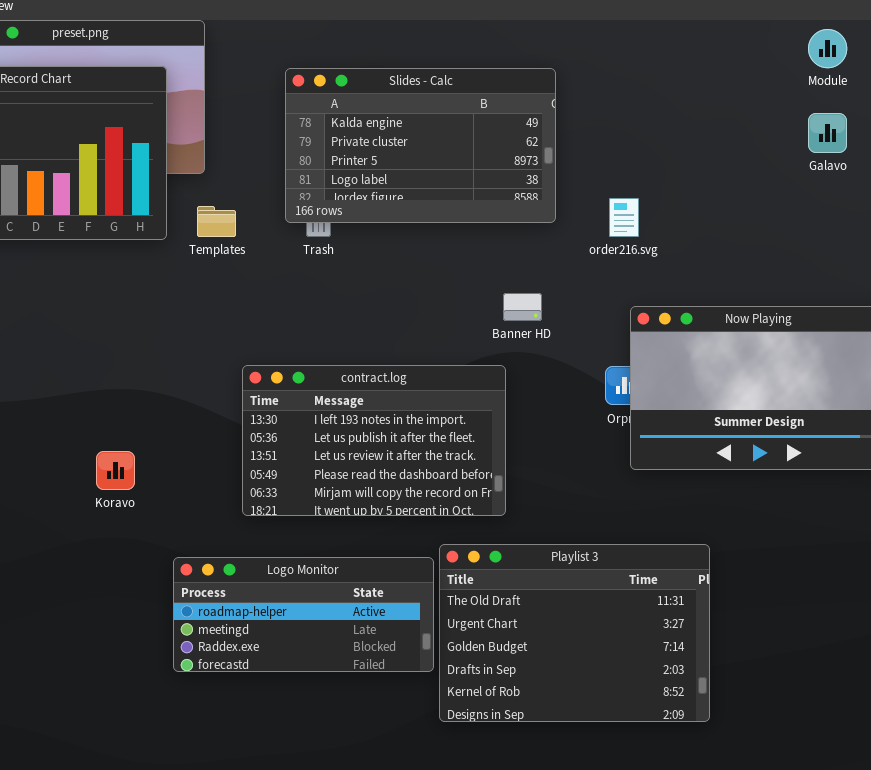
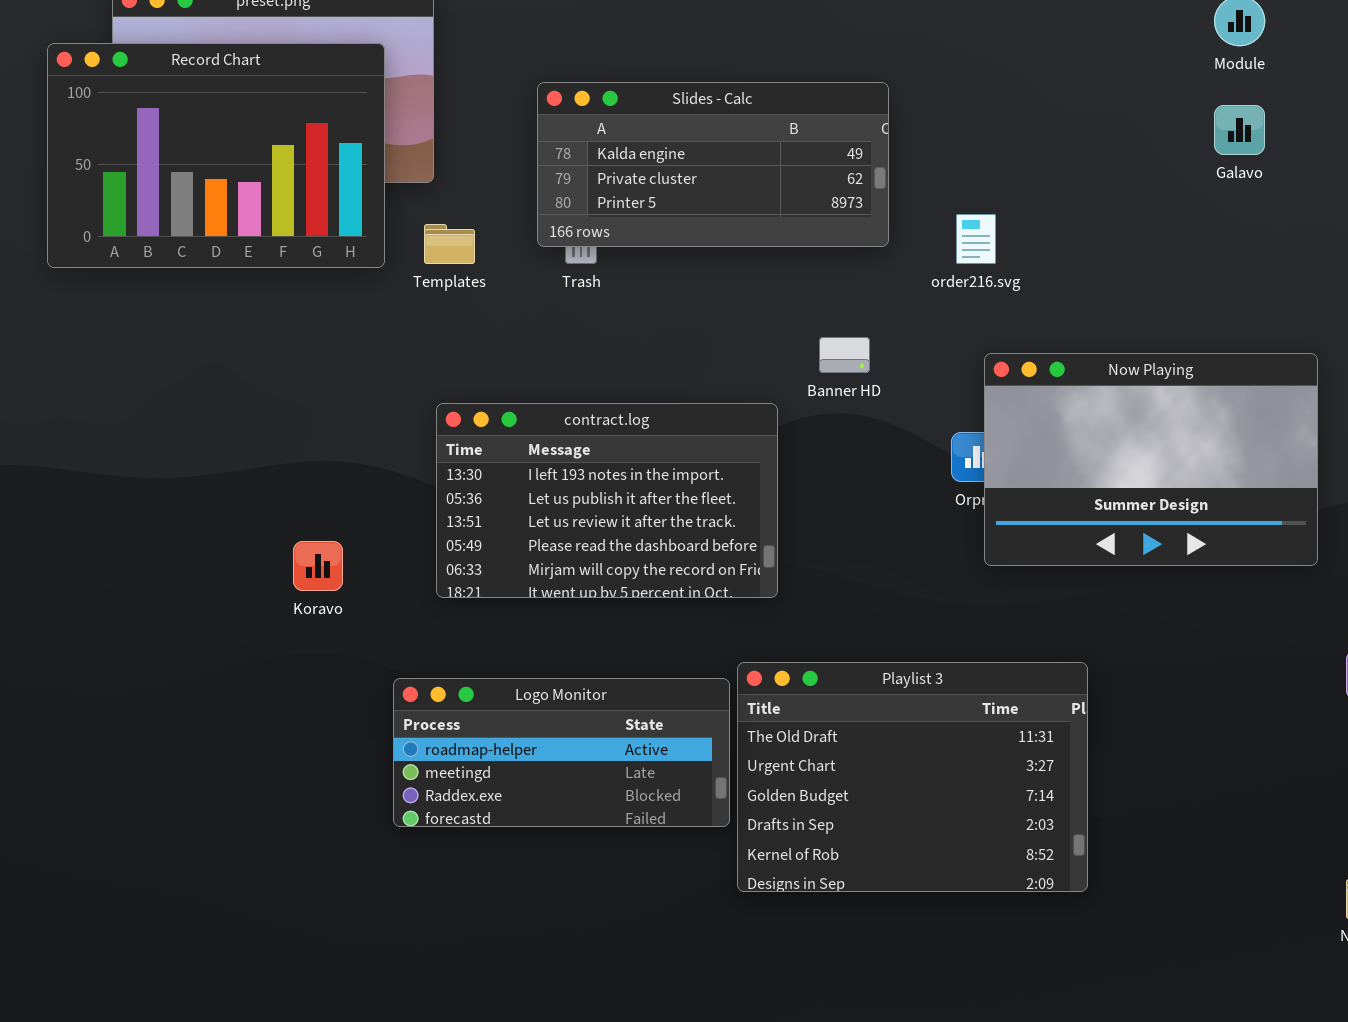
Slides - Calc: [285,68,556,223] -> [537,82,889,247], resized
contract.log: [242,365,506,516] -> [436,403,778,598], moved

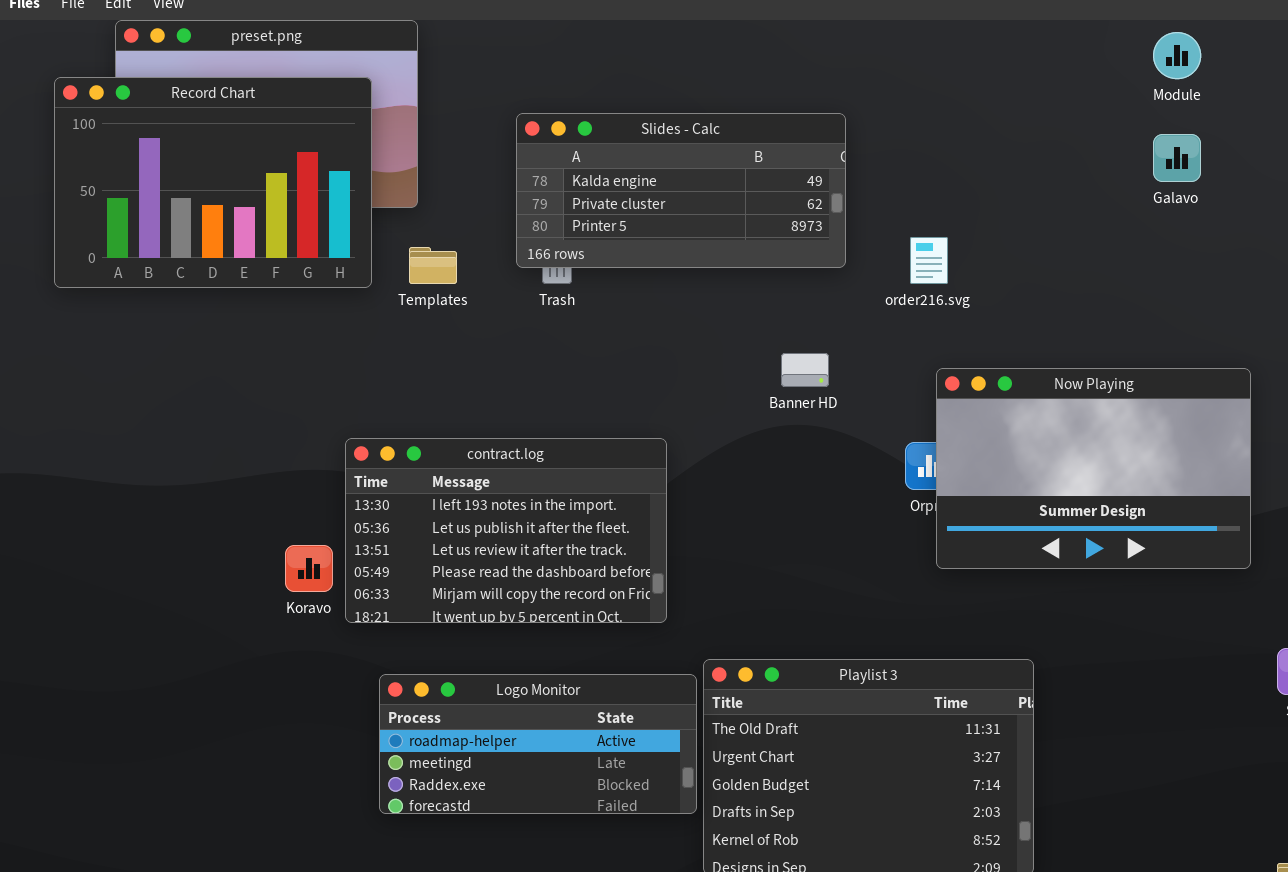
contract.log: [436,403,778,598] -> [345,438,667,623], moved

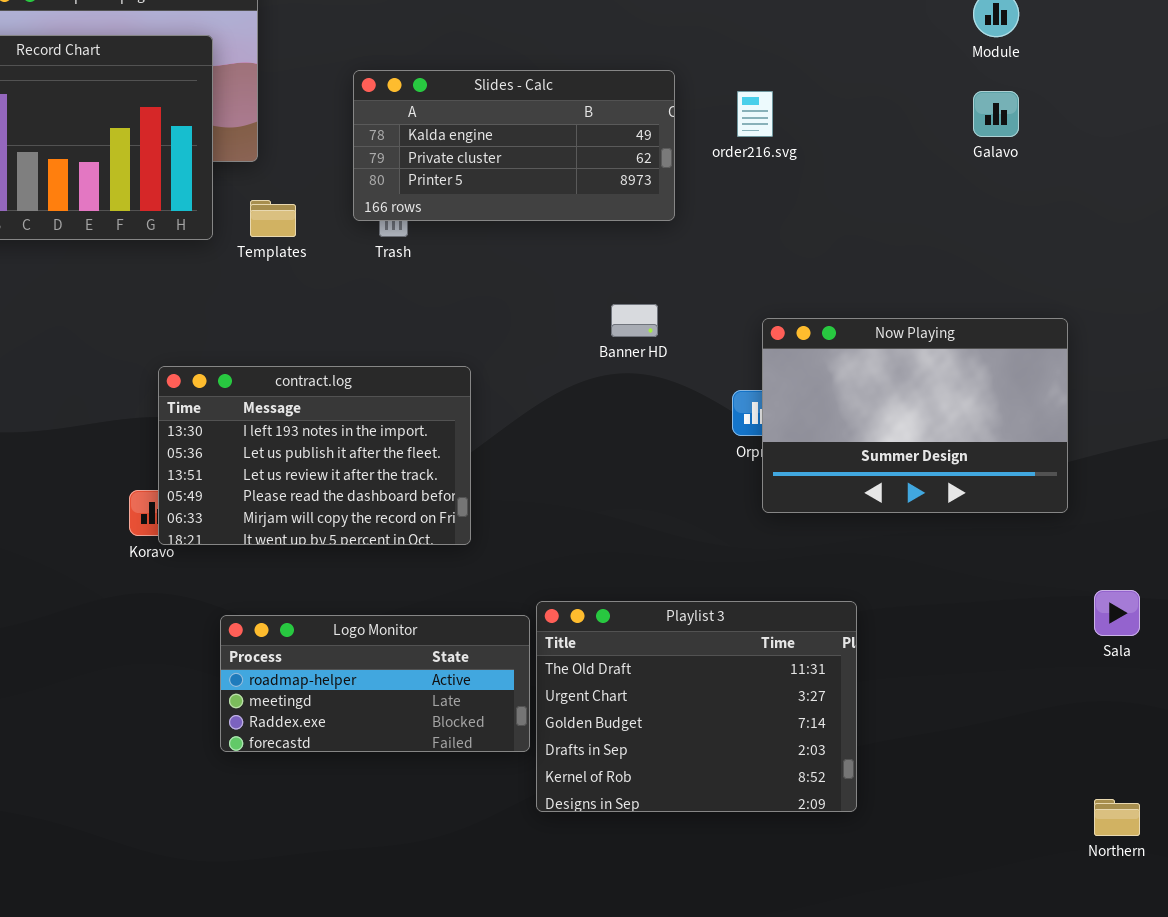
order216.svg: [910,237,948,284] -> [737,91,773,137], moved
contract.log: [345,438,667,623] -> [158,366,471,545], moved

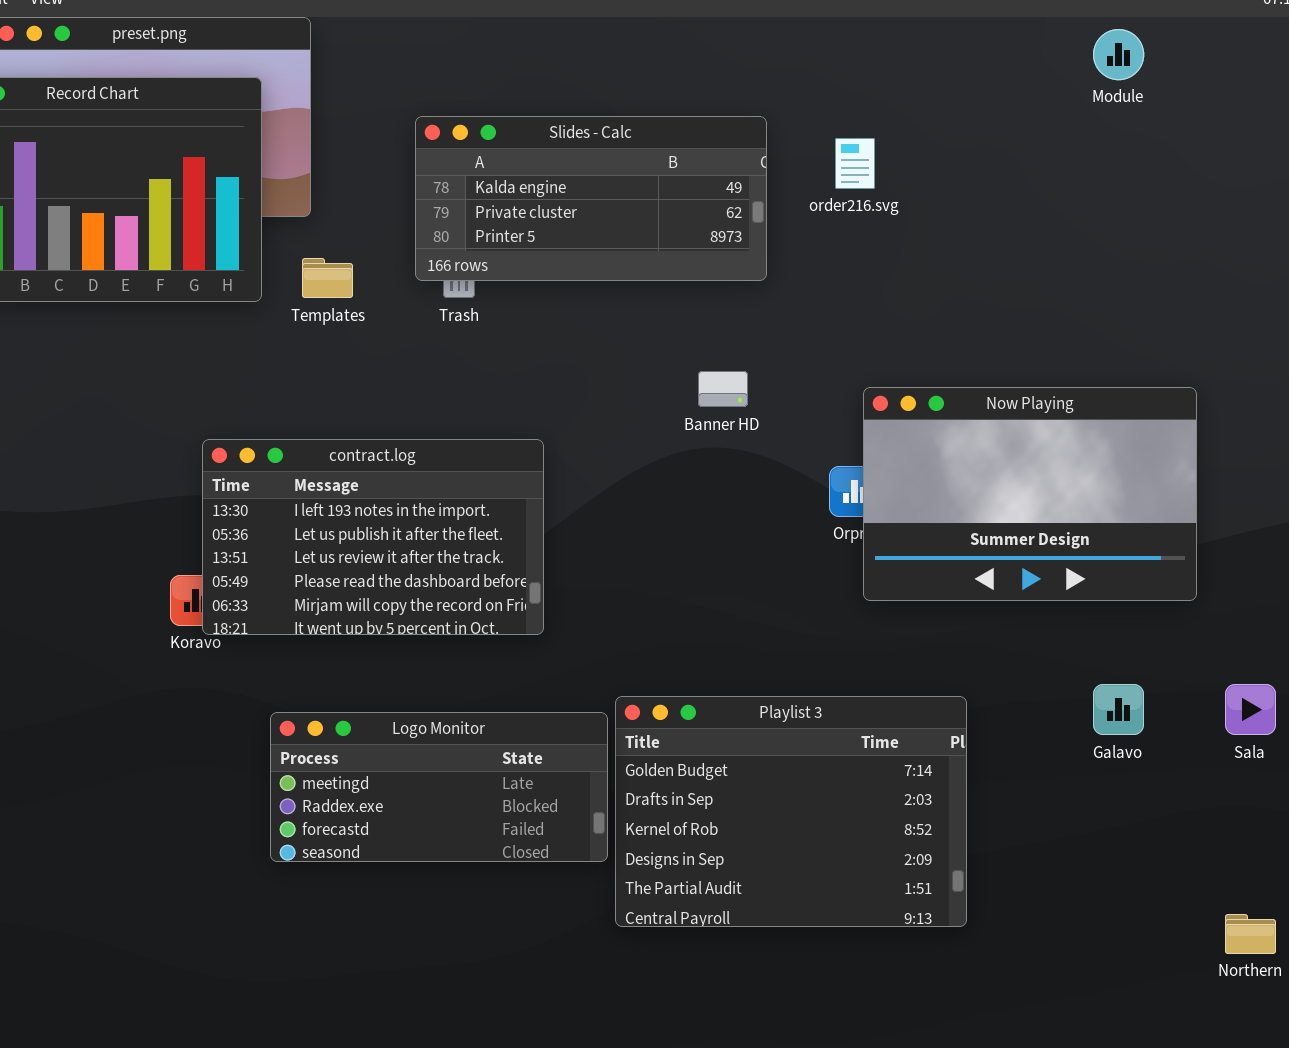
Galavo: [973,91,1019,137] -> [1093,684,1144,735], moved
Playlist 3: [536,601,857,812] -> [615,696,967,927], scrolled down 2 rows
Logo Monitor: [220,615,530,752] -> [270,712,608,862], scrolled down 1 row

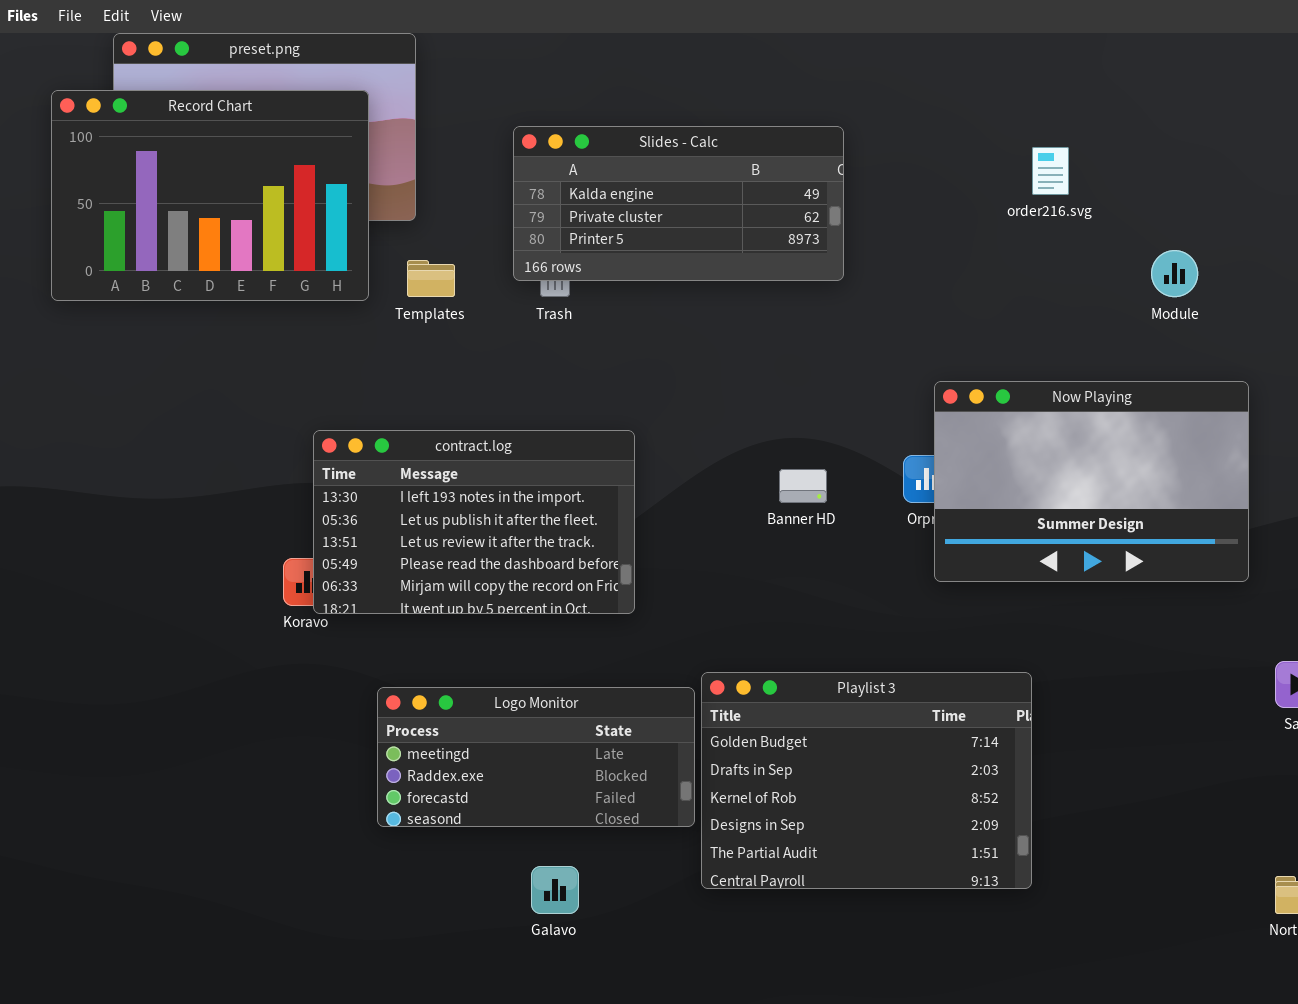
Module: [1093,29,1144,80] -> [1151,250,1198,297], moved
order216.svg: [835,138,875,189] -> [1032,147,1069,195], moved
Banner HD: [698,371,748,407] -> [779,469,827,503], moved
Galavo: [1093,684,1144,735] -> [531,866,579,914], moved

